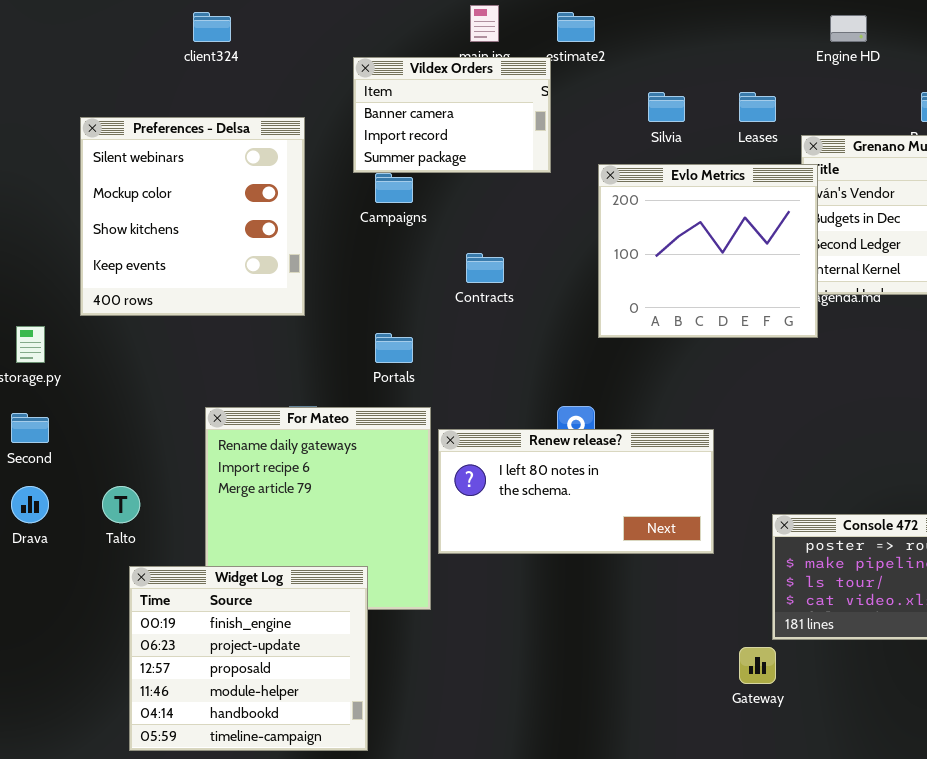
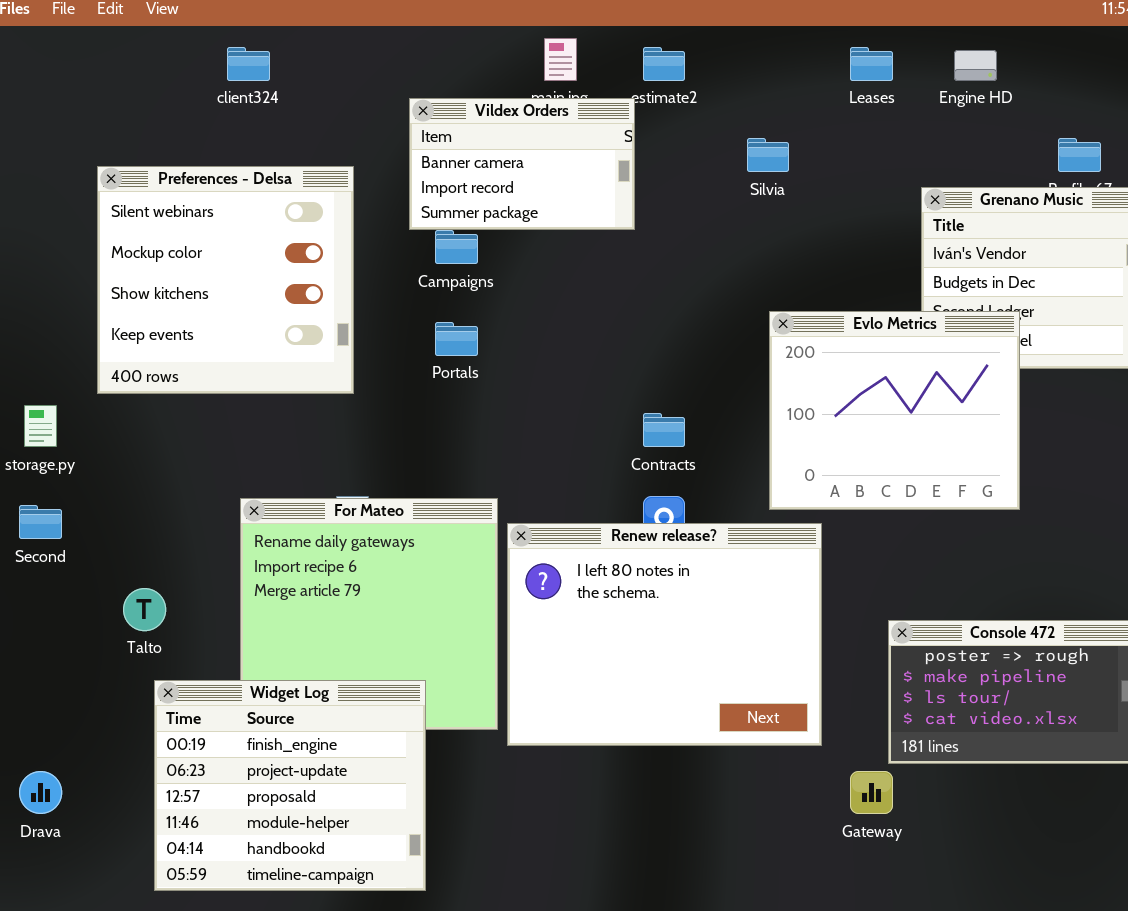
Leases: [739,92,776,122] -> [850,47,893,81], moved
Evlo Metrics: [598,164,818,338] -> [769,311,1020,510], moved
Contracts: [466,253,504,283] -> [643,413,685,447], moved
Portals: [375,333,413,363] -> [435,322,478,356], moved
Renew release?: [438,429,714,554] -> [507,523,822,746], resized
Drava: [11,486,49,523] -> [19,771,62,814], moved

